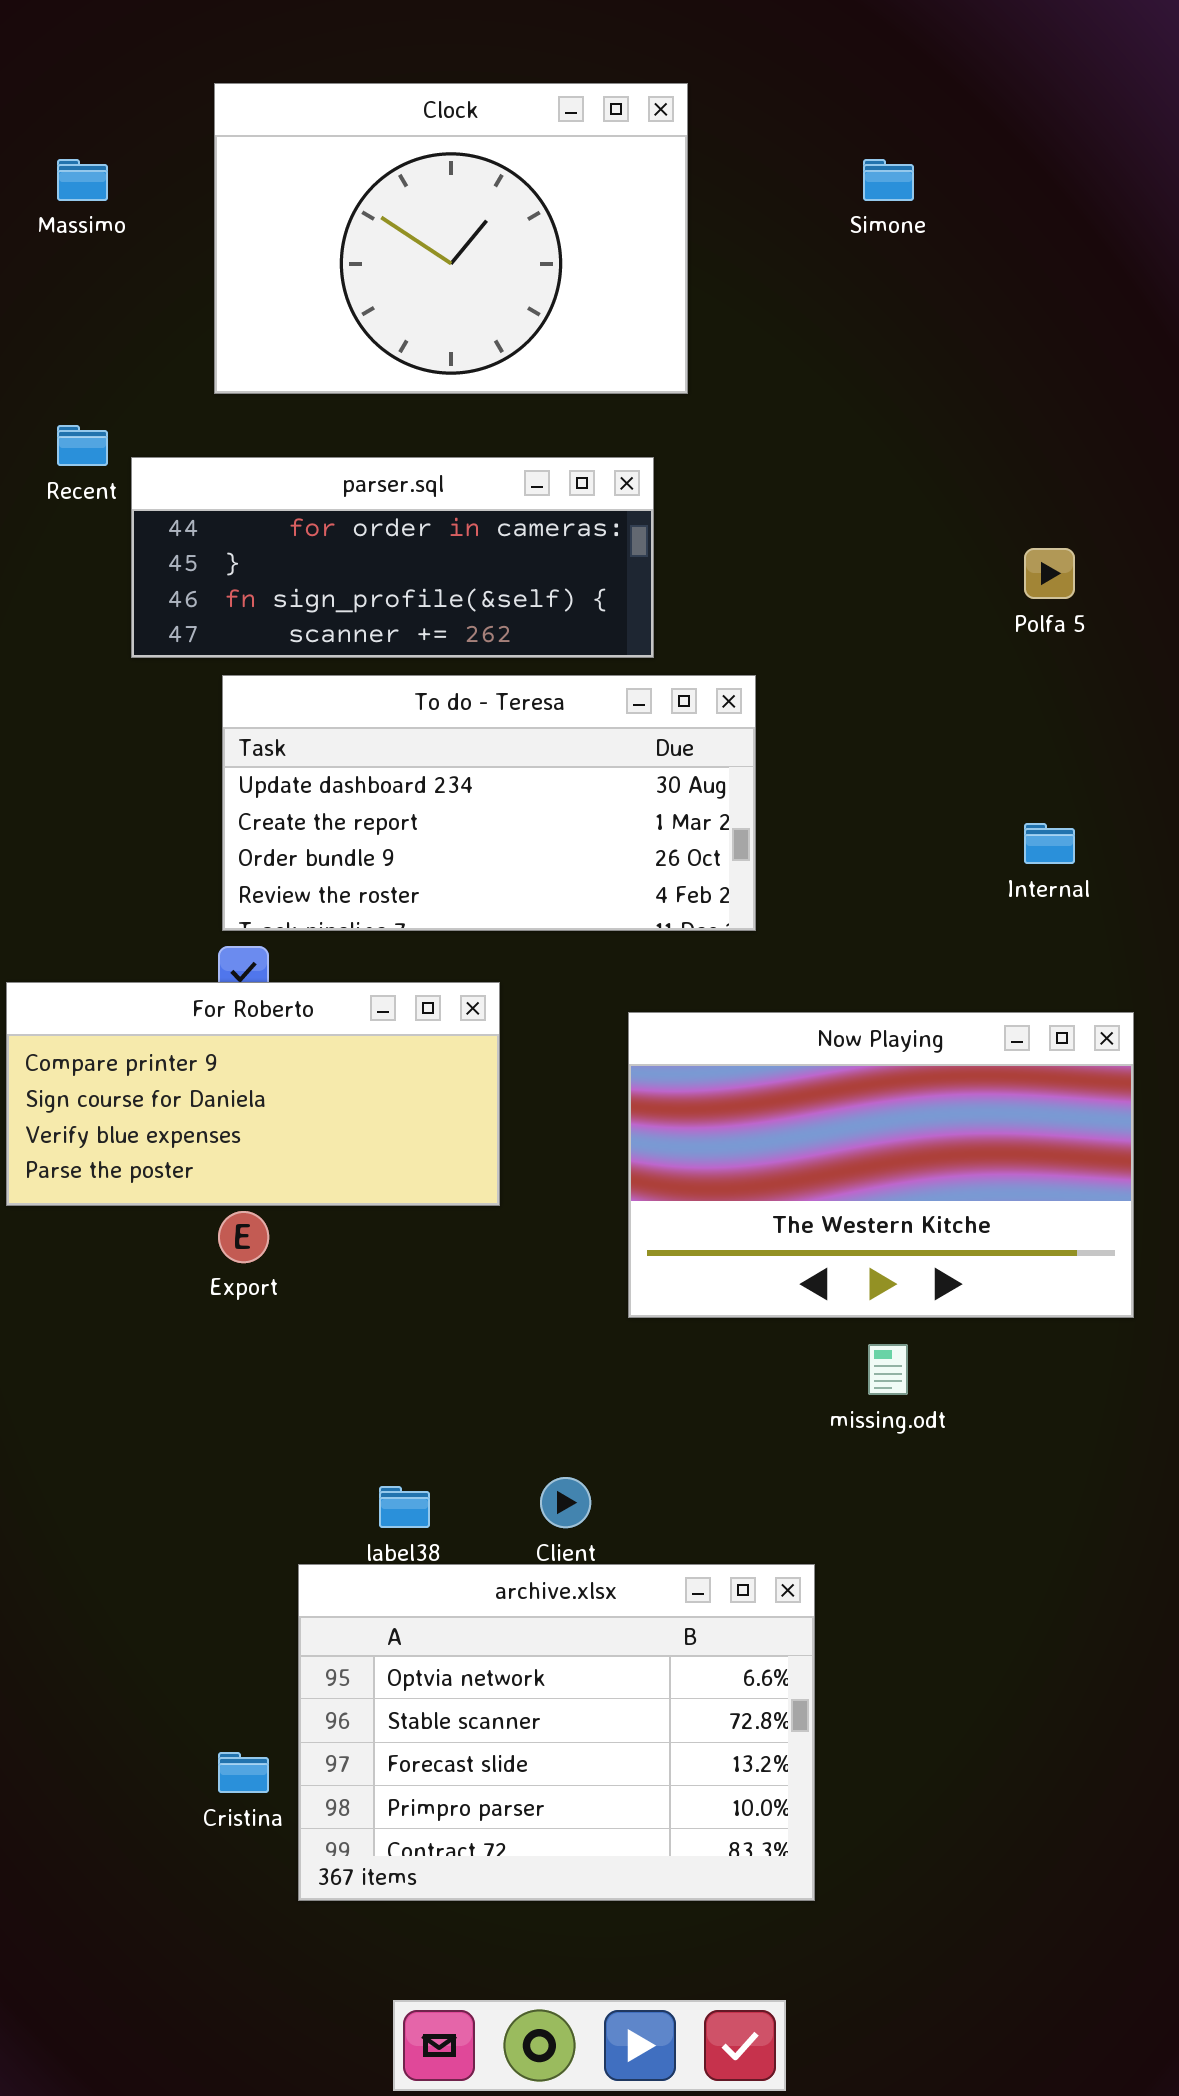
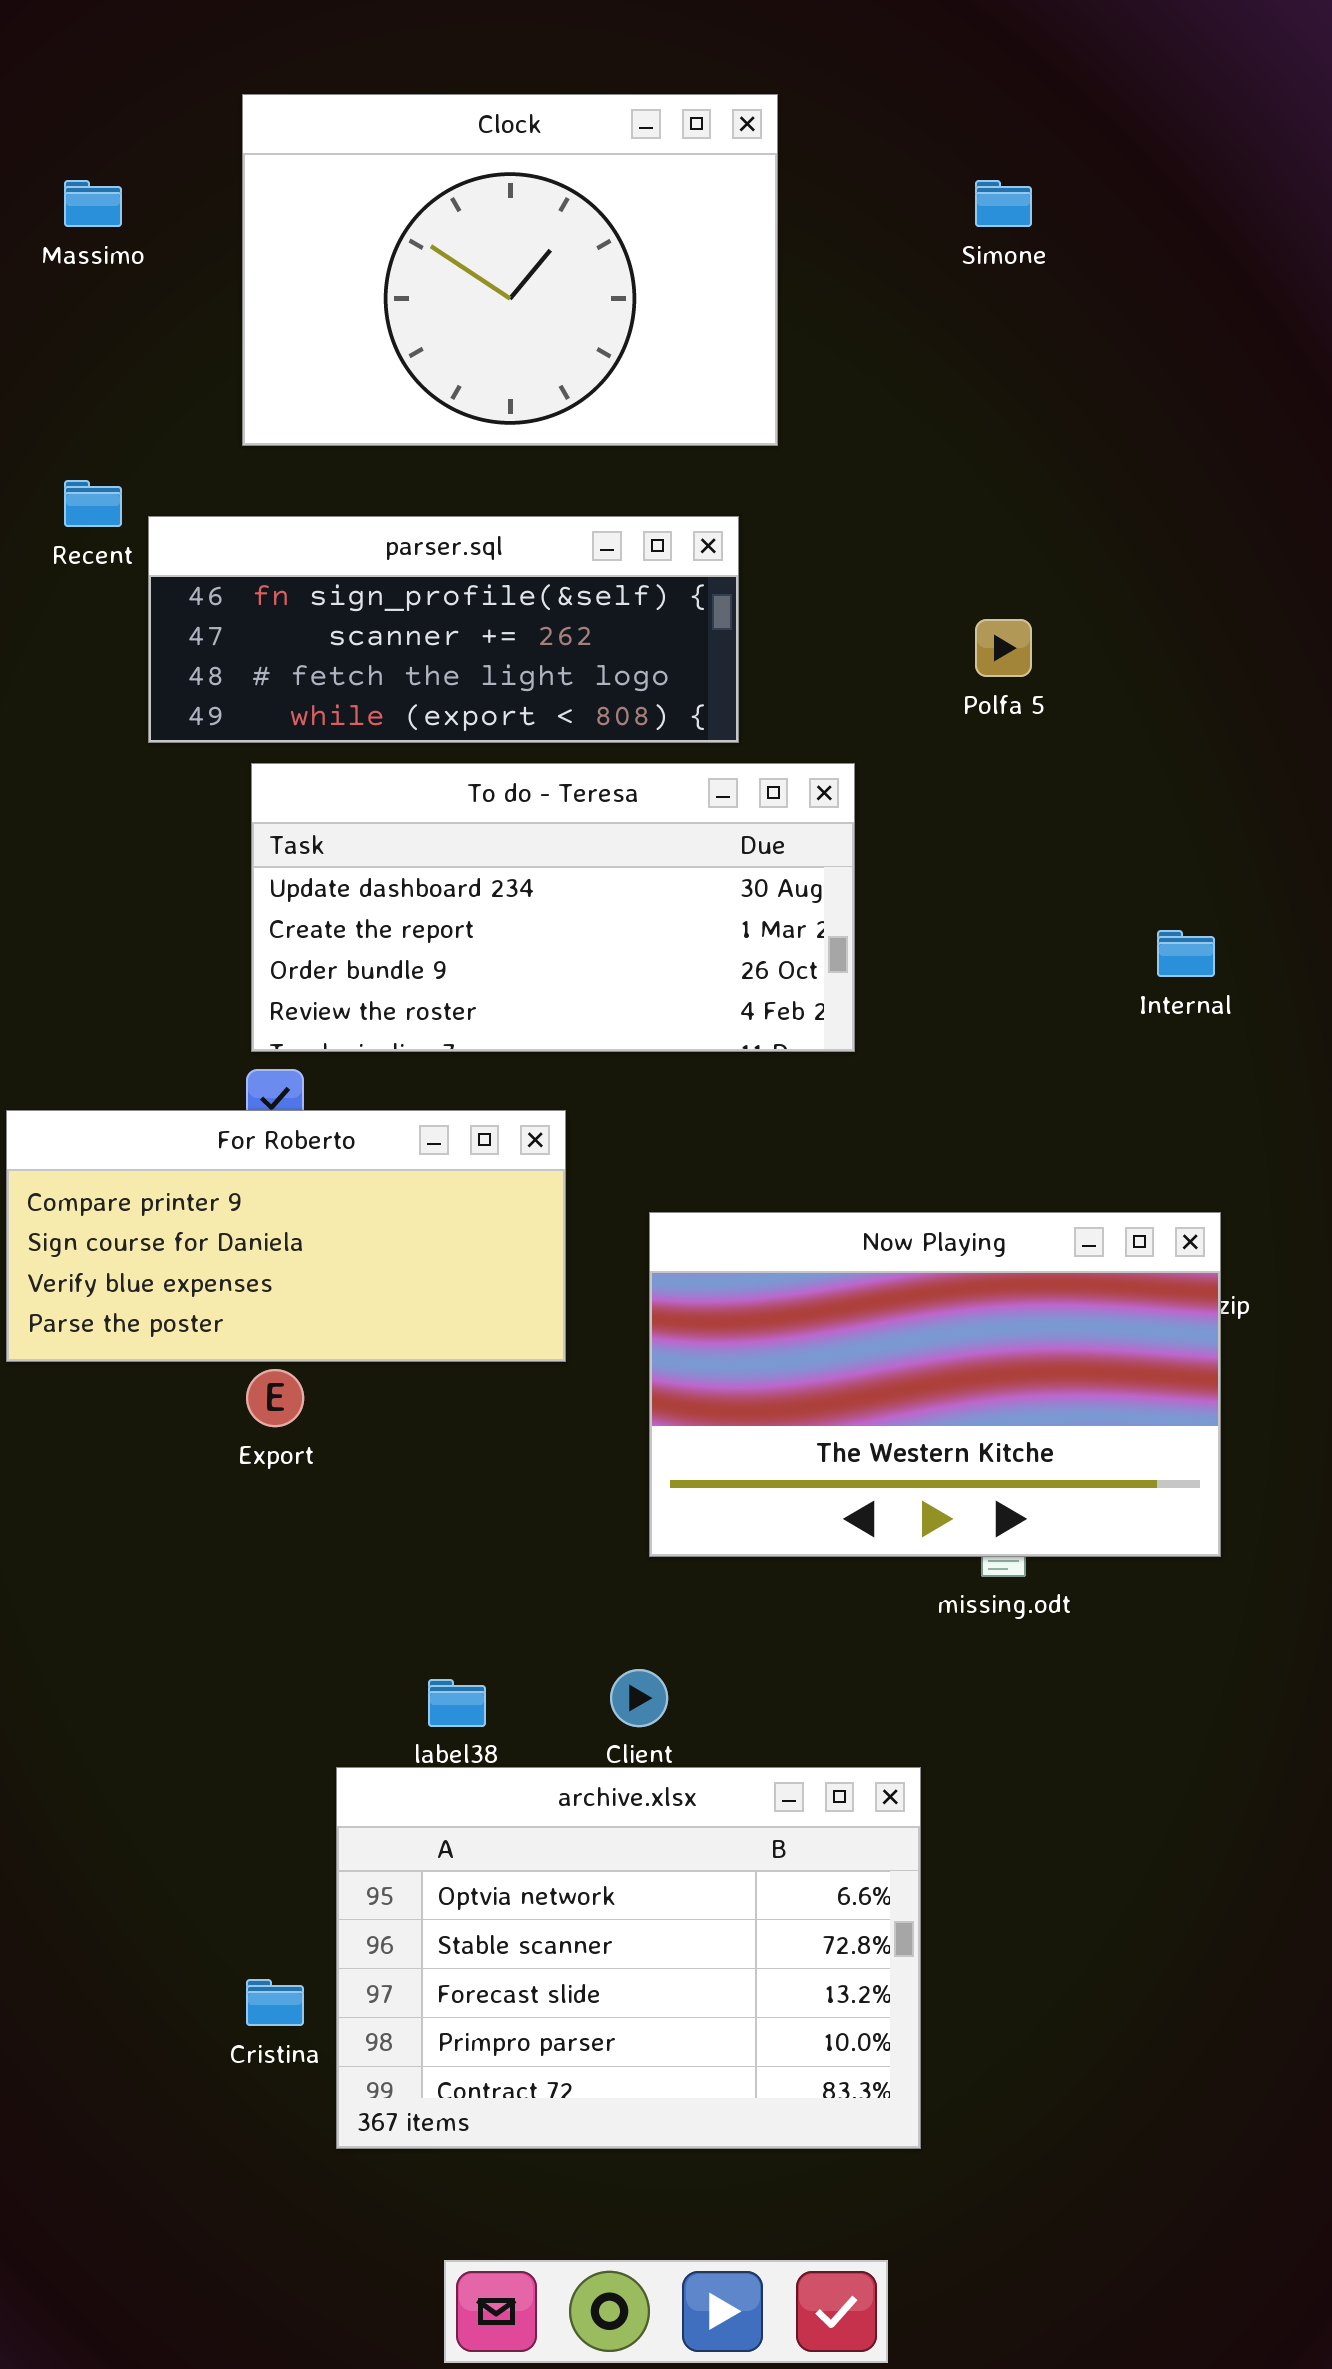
parser.sql: [131,457,654,658] -> [148,516,739,743], scrolled down 2 rows
Polfa 5: [1024,548,1075,599] -> [975,619,1032,677], moved
Now Playing: [628,1012,1134,1318] -> [649,1212,1221,1557], moved

